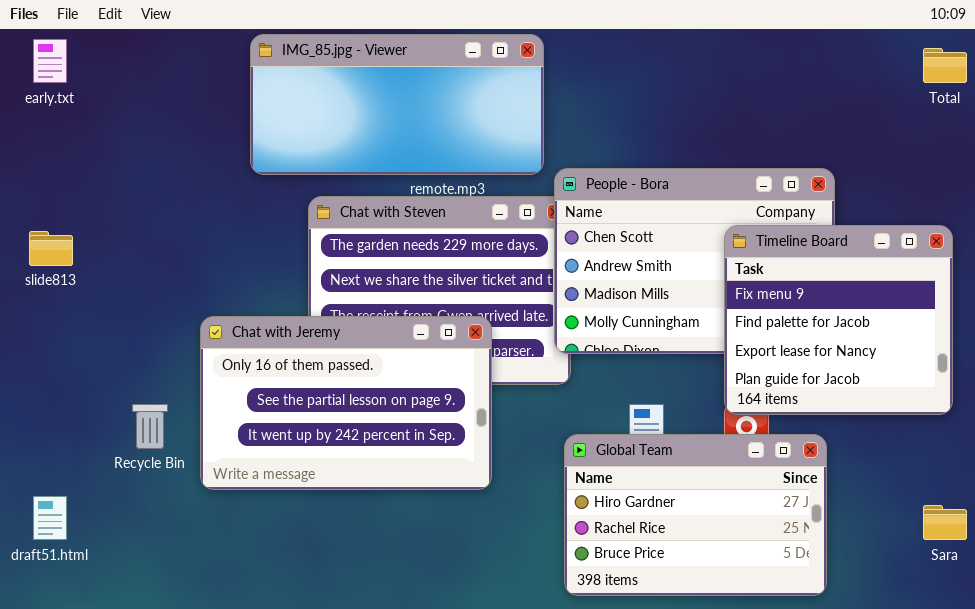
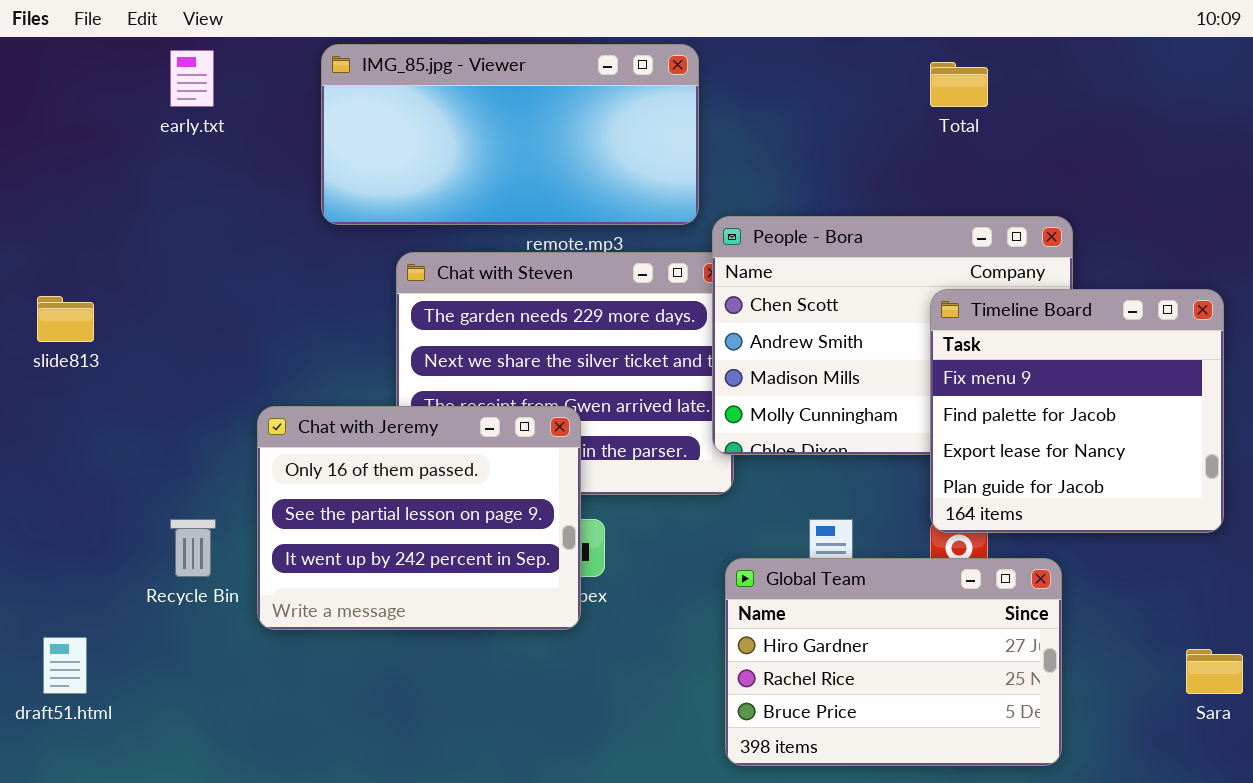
early.txt: [33,39,67,83] -> [170,50,214,107], moved
Total: [923,48,967,83] -> [930,62,988,107], moved
Chat with Jeremy: [200,316,492,490] -> [257,406,581,630], resized

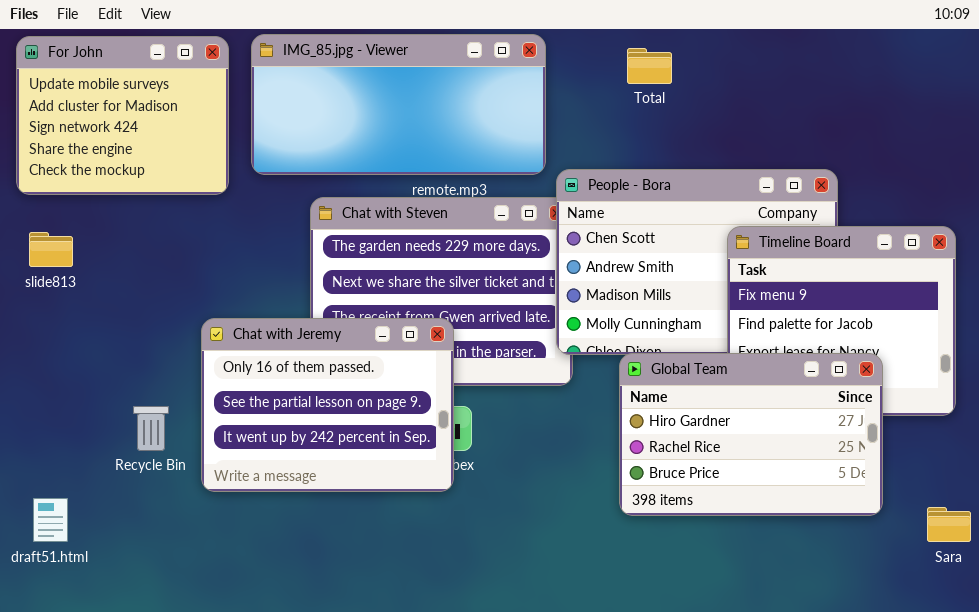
For John: none -> [16,36,229,195], opened
Total: [930,62,988,107] -> [627,48,672,84], moved
Global Team: [725,558,1062,766] -> [619,353,883,516], moved

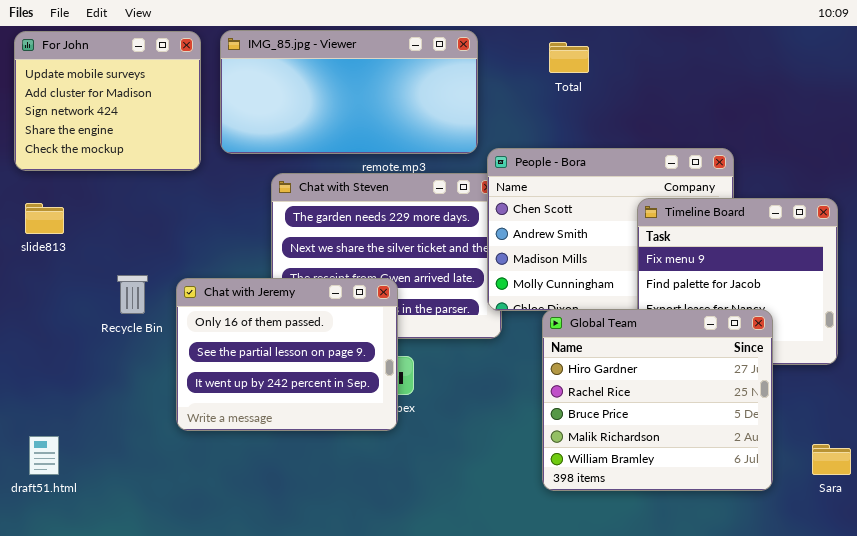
Global Team: [619,353,883,516] -> [542,309,773,491], resized
Recycle Bin: [133,406,169,451] -> [117,275,148,314], moved

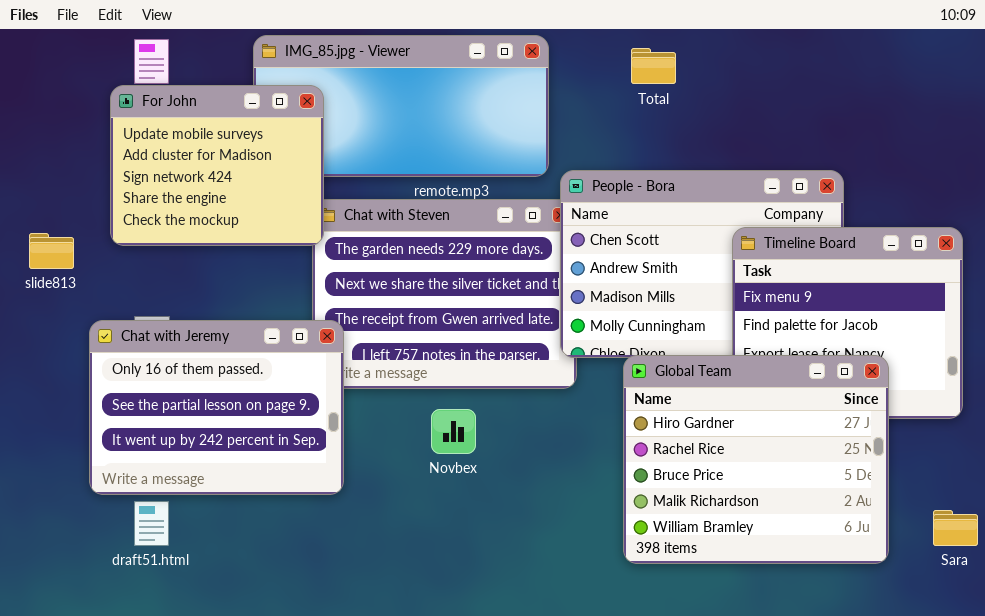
For John: [14,31,201,171] -> [110,85,324,246], moved
Chat with Jeremy: [176,278,398,431] -> [89,320,344,495], moved
draft51.html: [29,436,59,475] -> [134,501,169,546], moved

